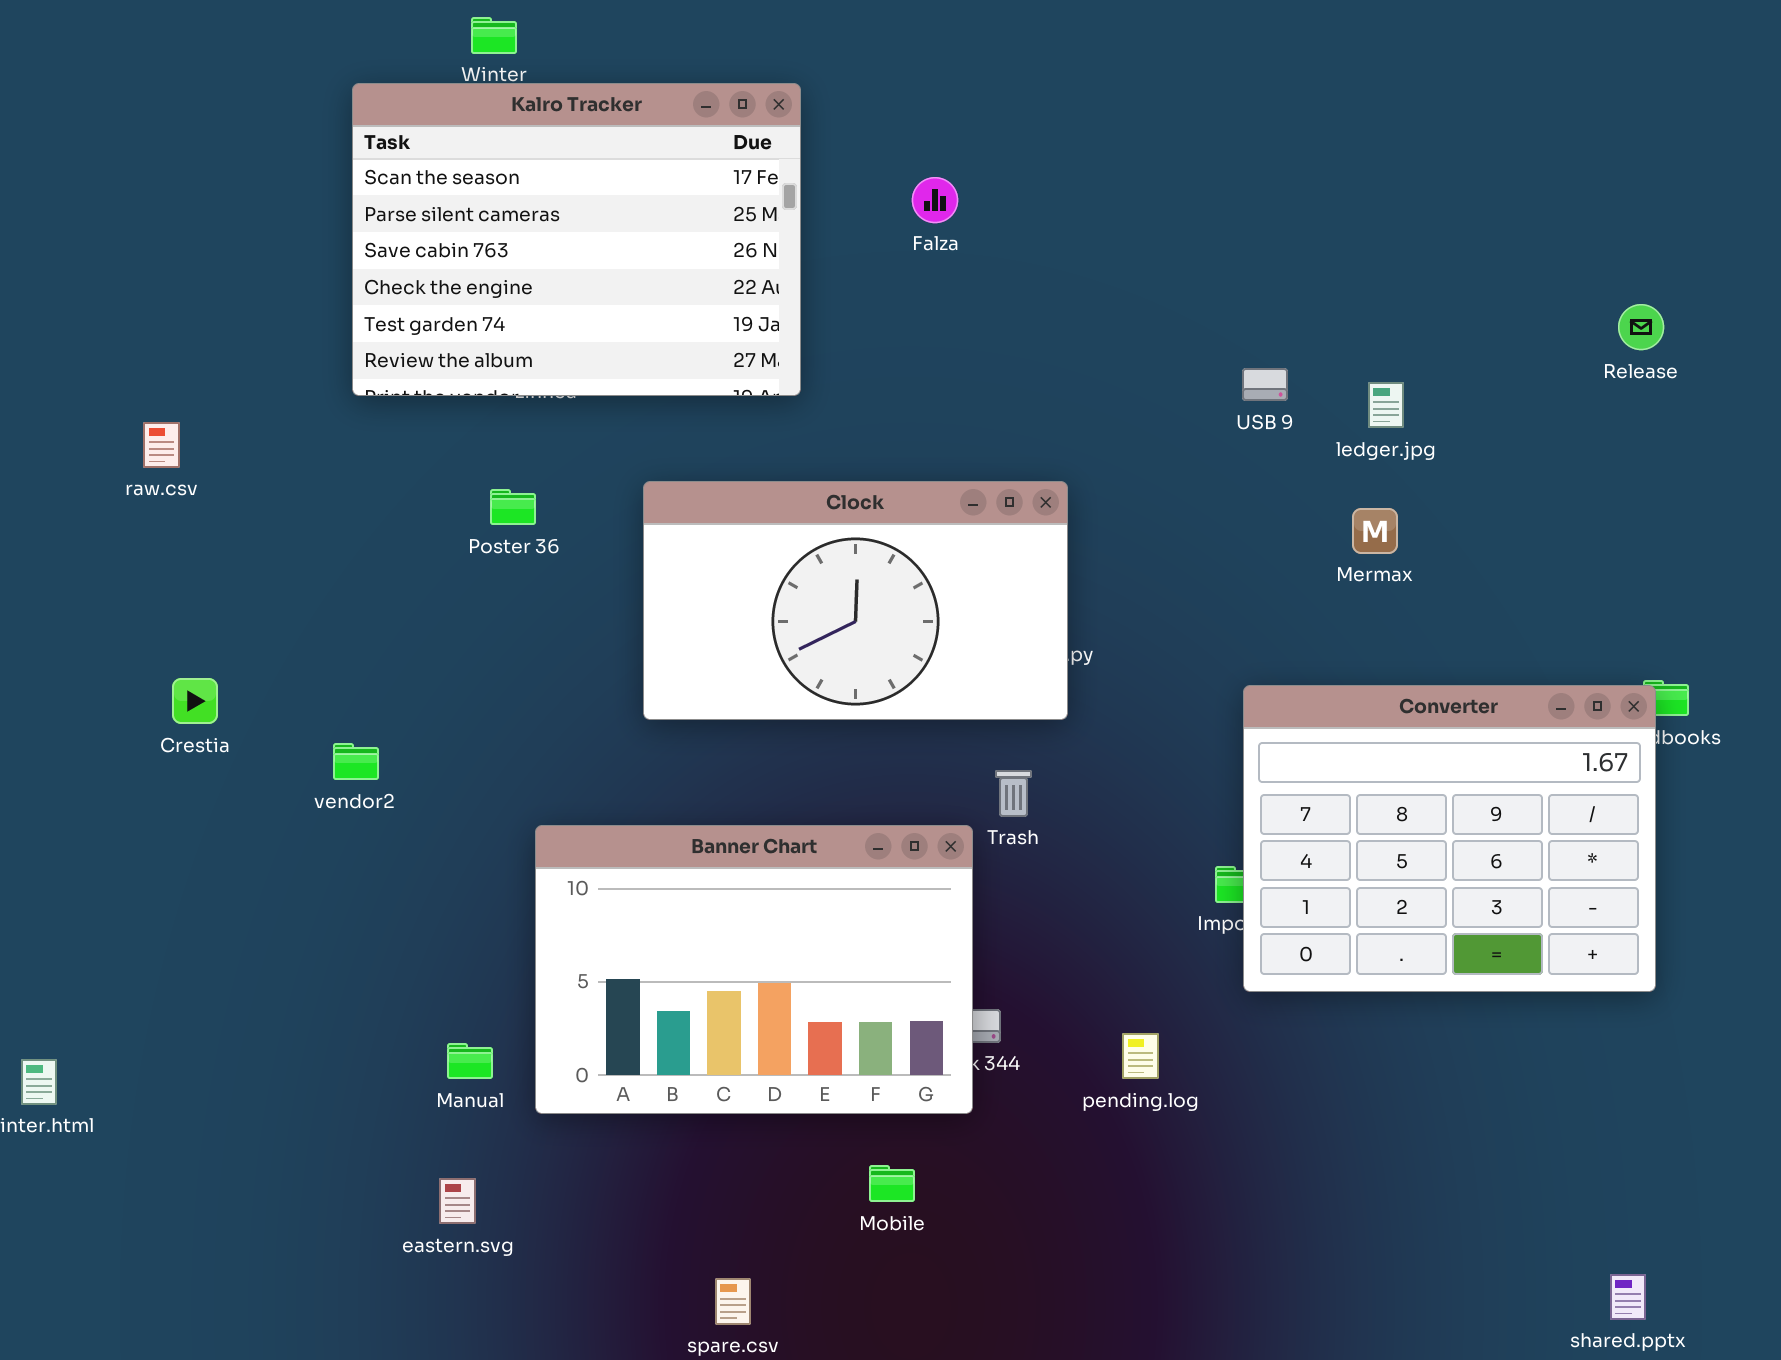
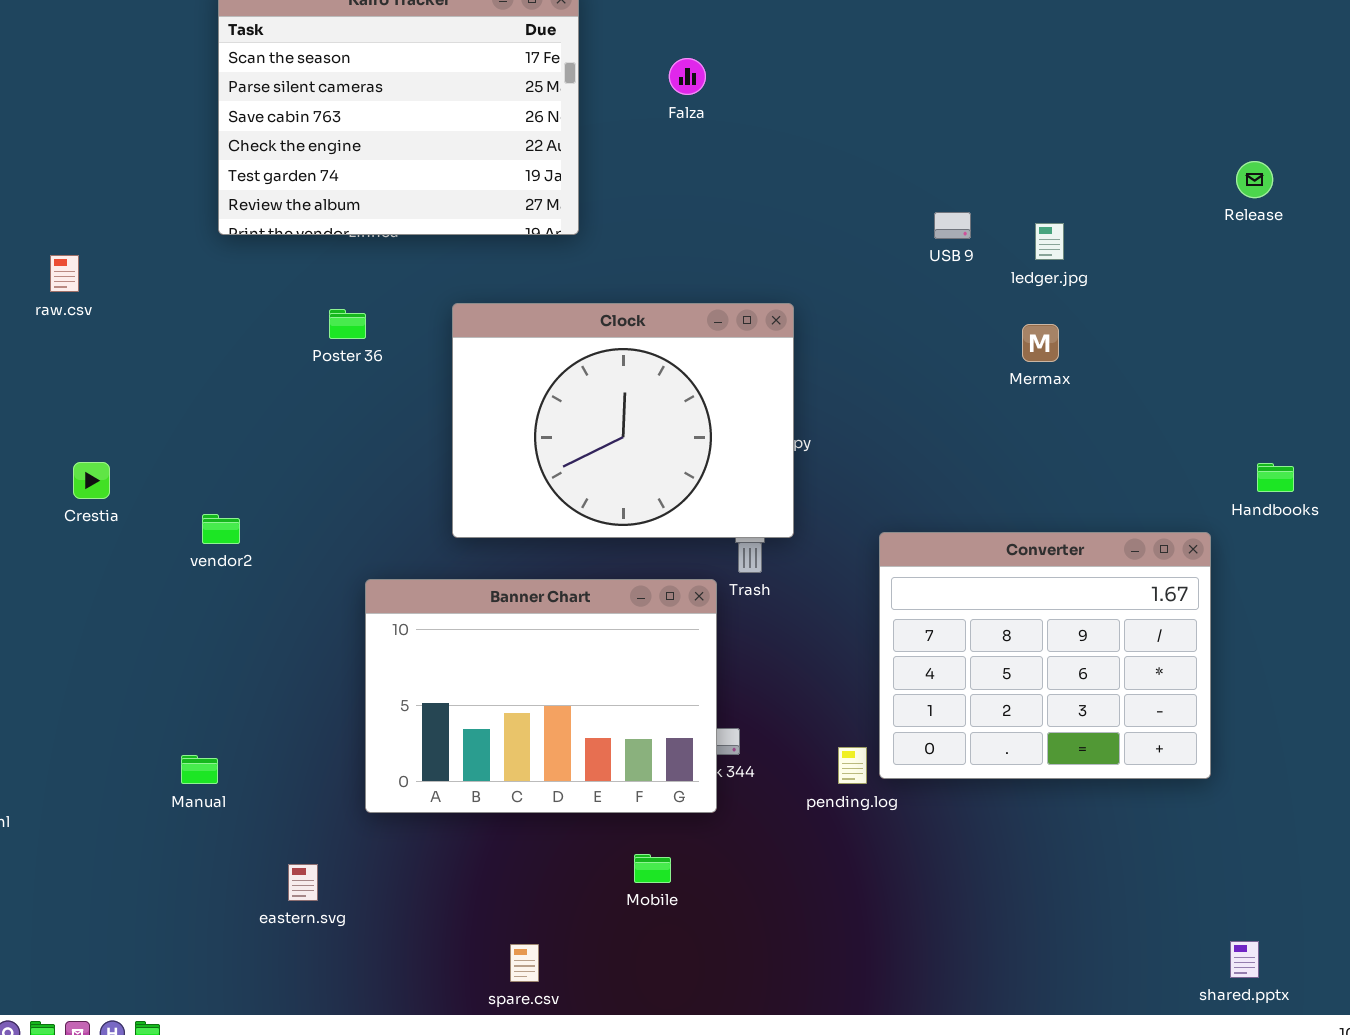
Clock: [643,481,1068,720] -> [452,303,794,538], resized
Converter: [1243,685,1656,992] -> [879,532,1211,779], moved
Manual: [447,1043,493,1079] -> [181,755,218,784], moved

